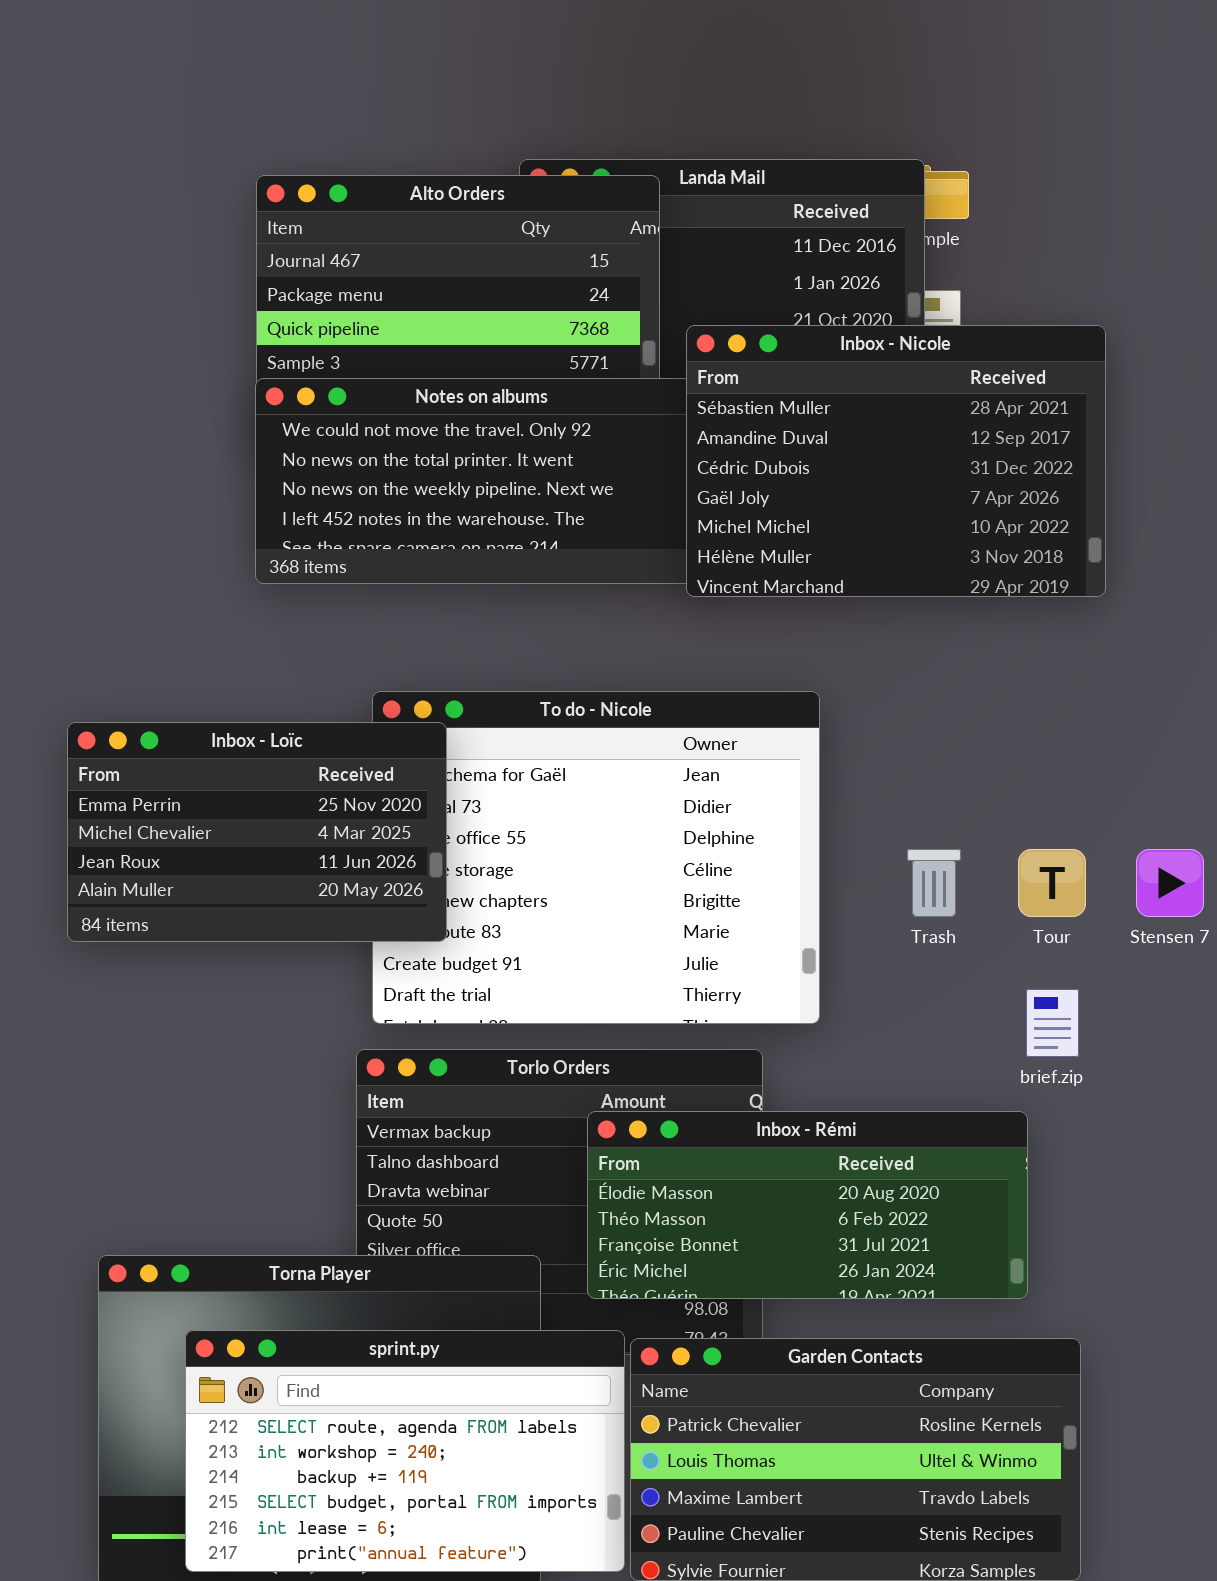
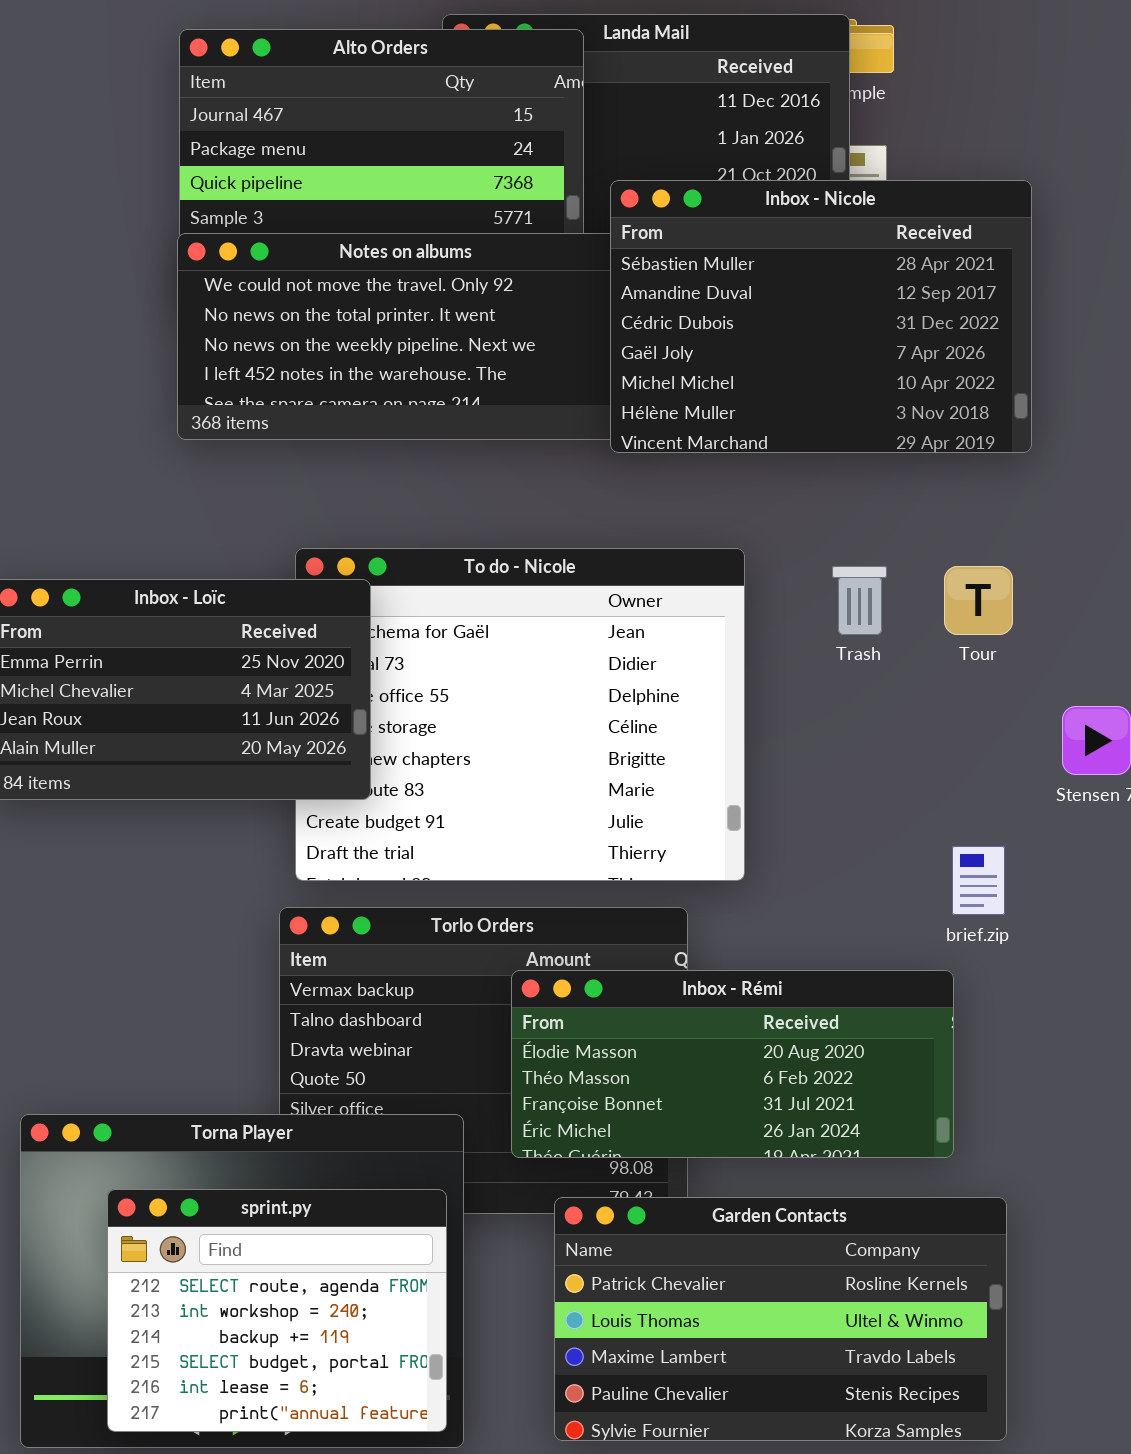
Trash: [907,849,961,917] -> [832,566,887,635], moved
Tour: [1018,849,1086,917] -> [944,566,1013,635], moved
sprint.py: [185,1330,625,1572] -> [107,1189,447,1432], resized

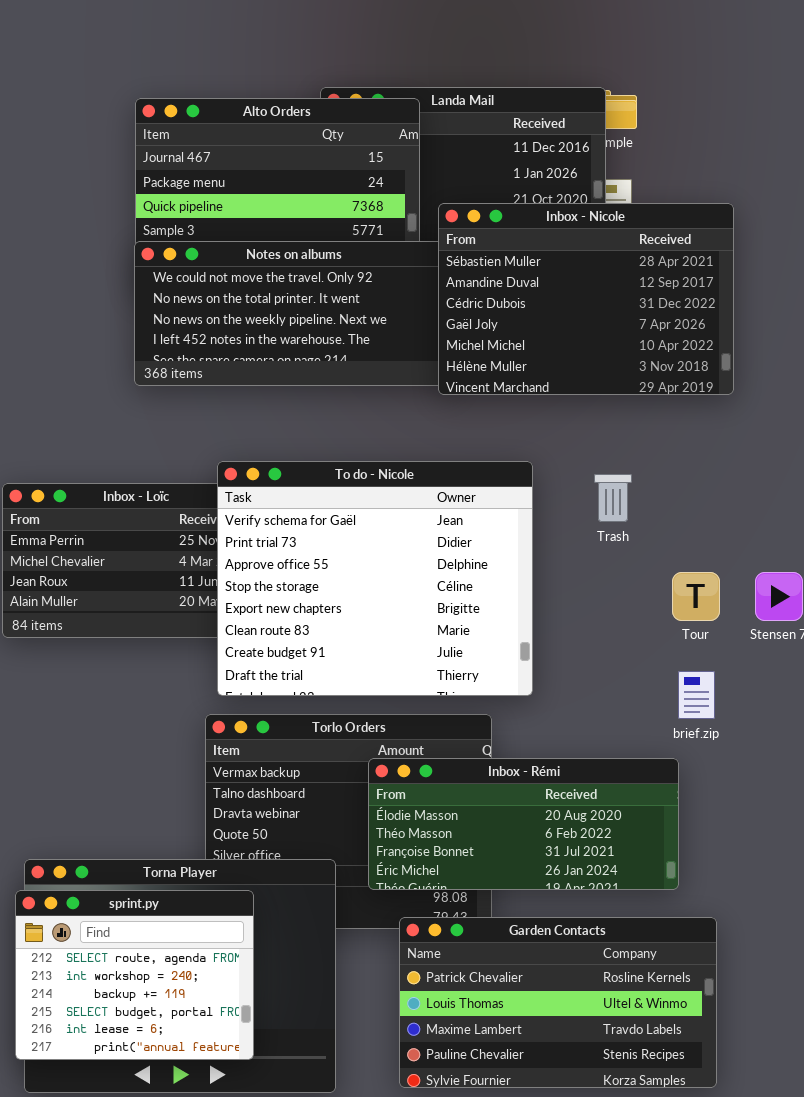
To do - Nicole: [295,548,745,881] -> [217,461,533,696], raised
Tour: [944,566,1013,635] -> [672,572,720,621], moved
sprint.py: [107,1189,447,1432] -> [15,890,254,1060], moved

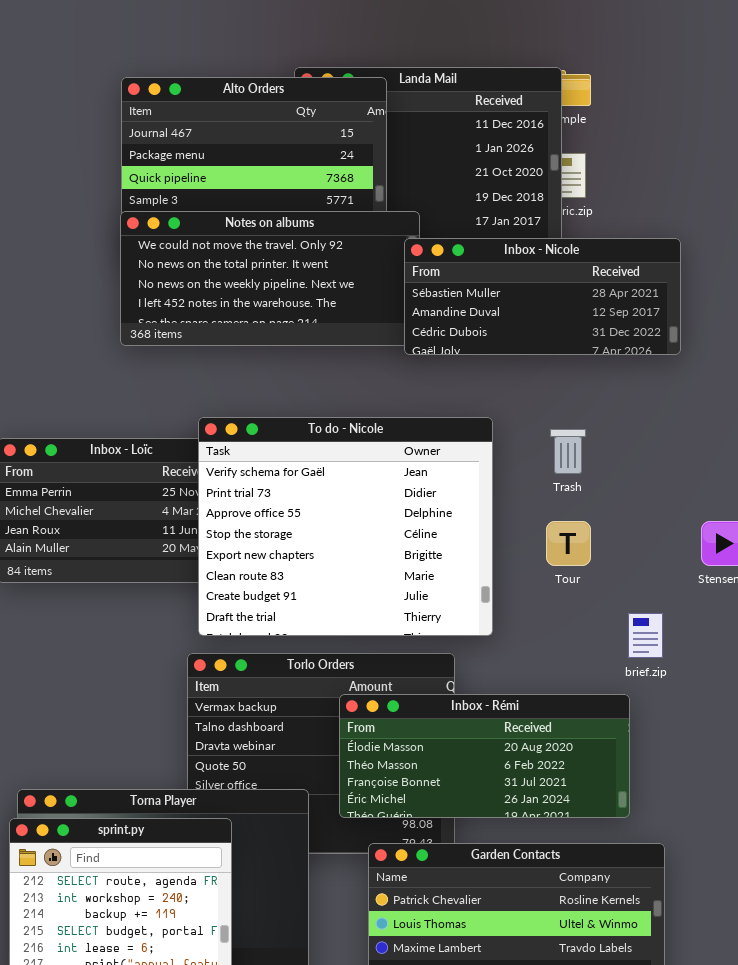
Inbox - Nicole: [438,203,734,395] -> [404,238,681,355], resized
Tour: [672,572,720,621] -> [546,521,591,566], moved

